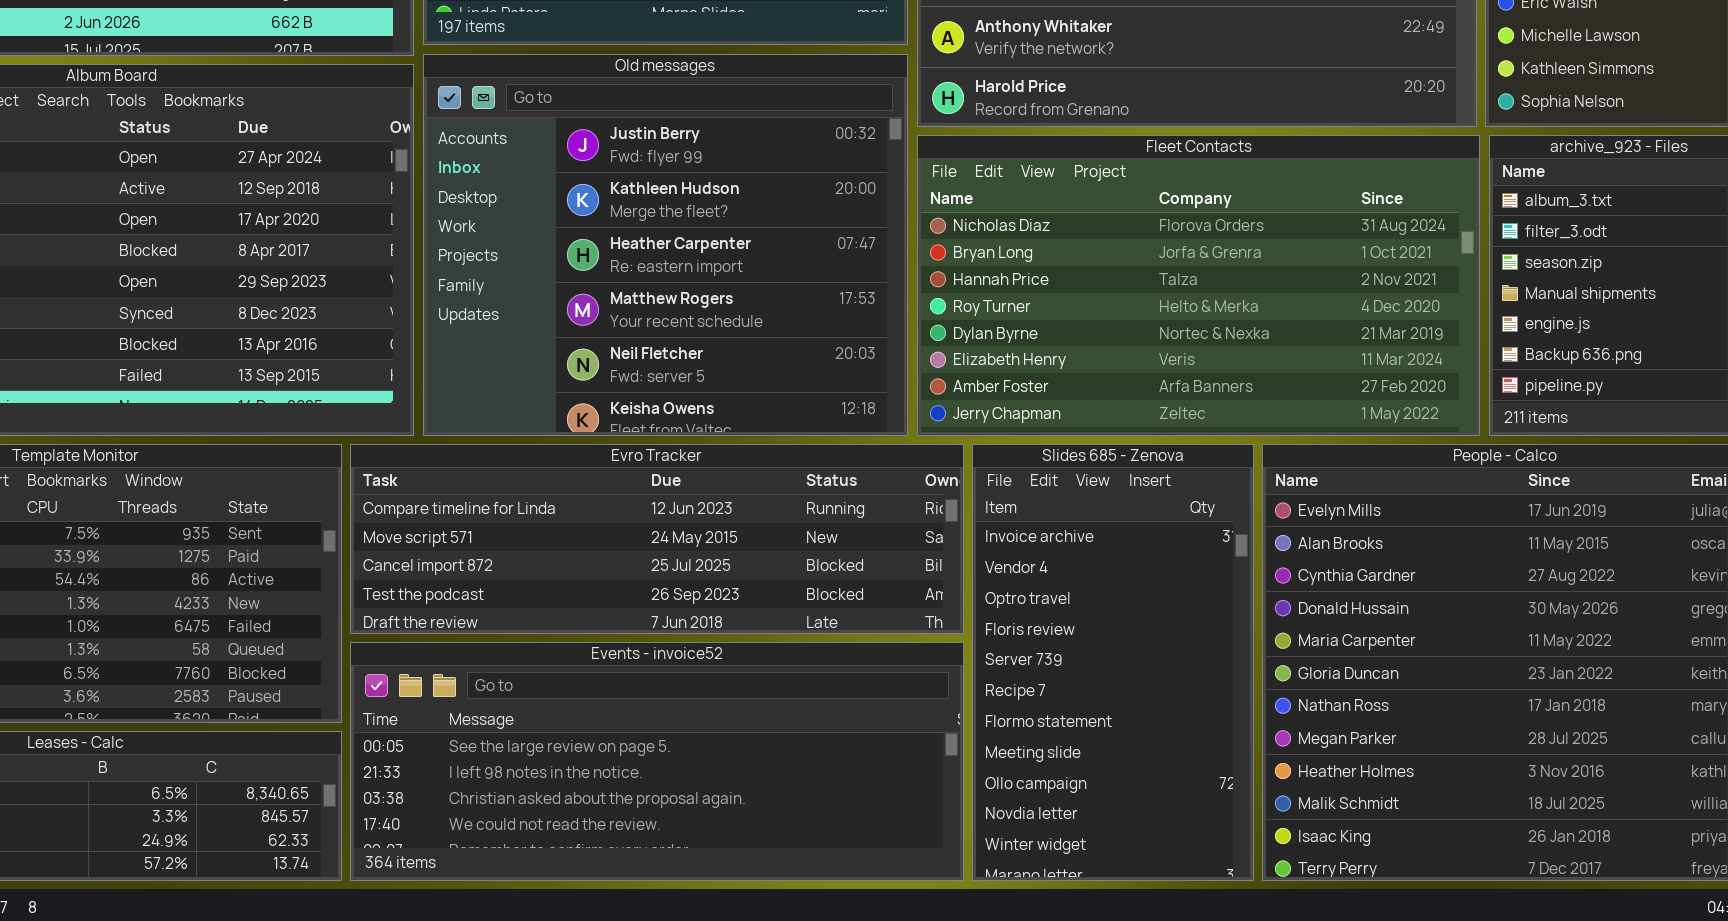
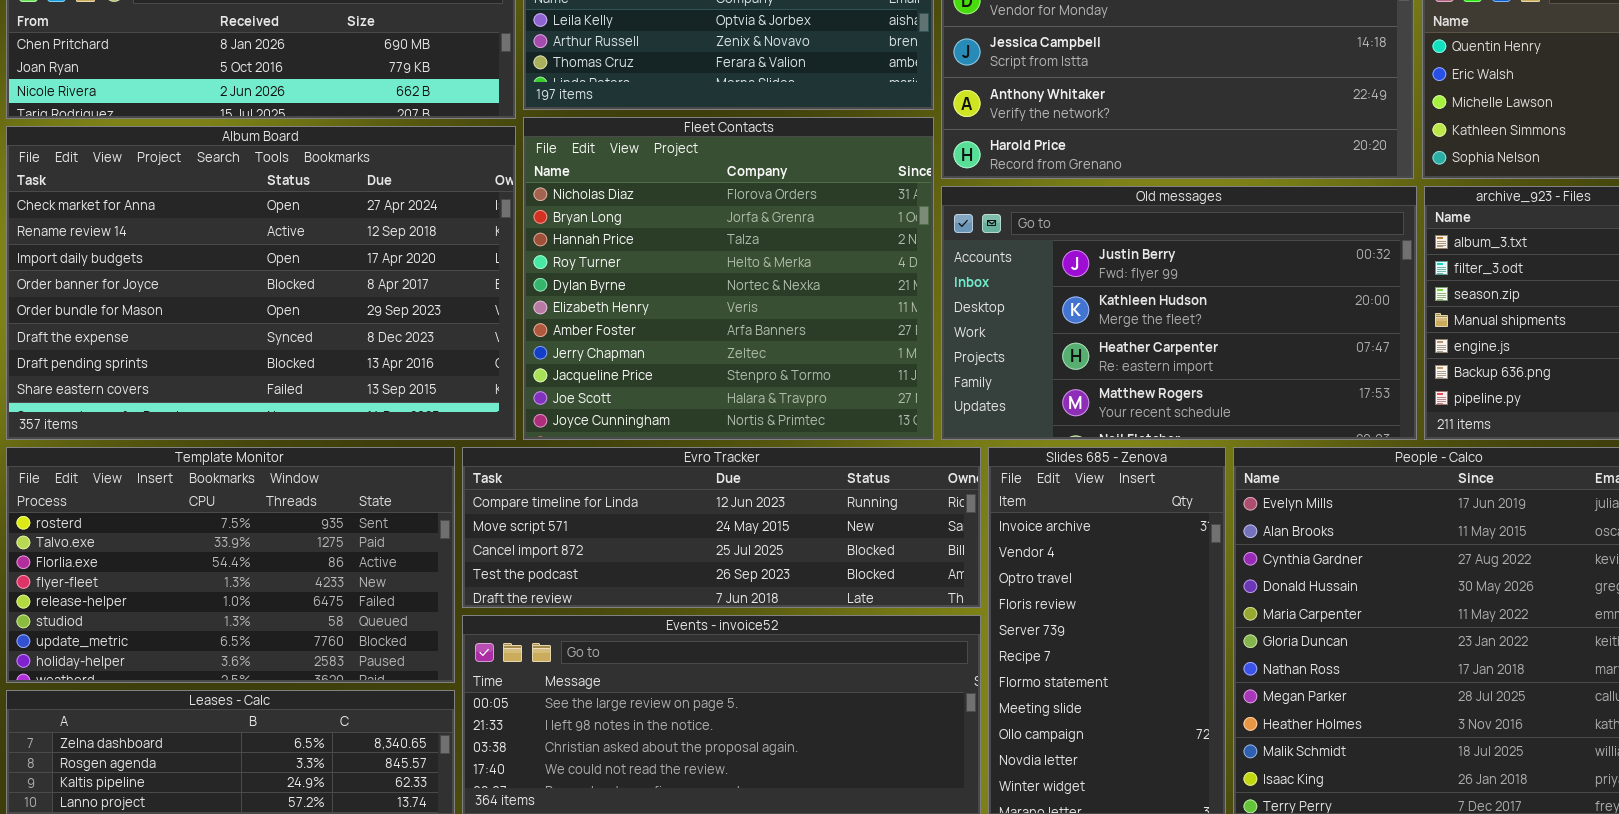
Old messages: [423,54,908,436] -> [941,186,1417,440], moved, resized
Fleet Contacts: [917,135,1480,436] -> [523,117,934,440], moved, resized

